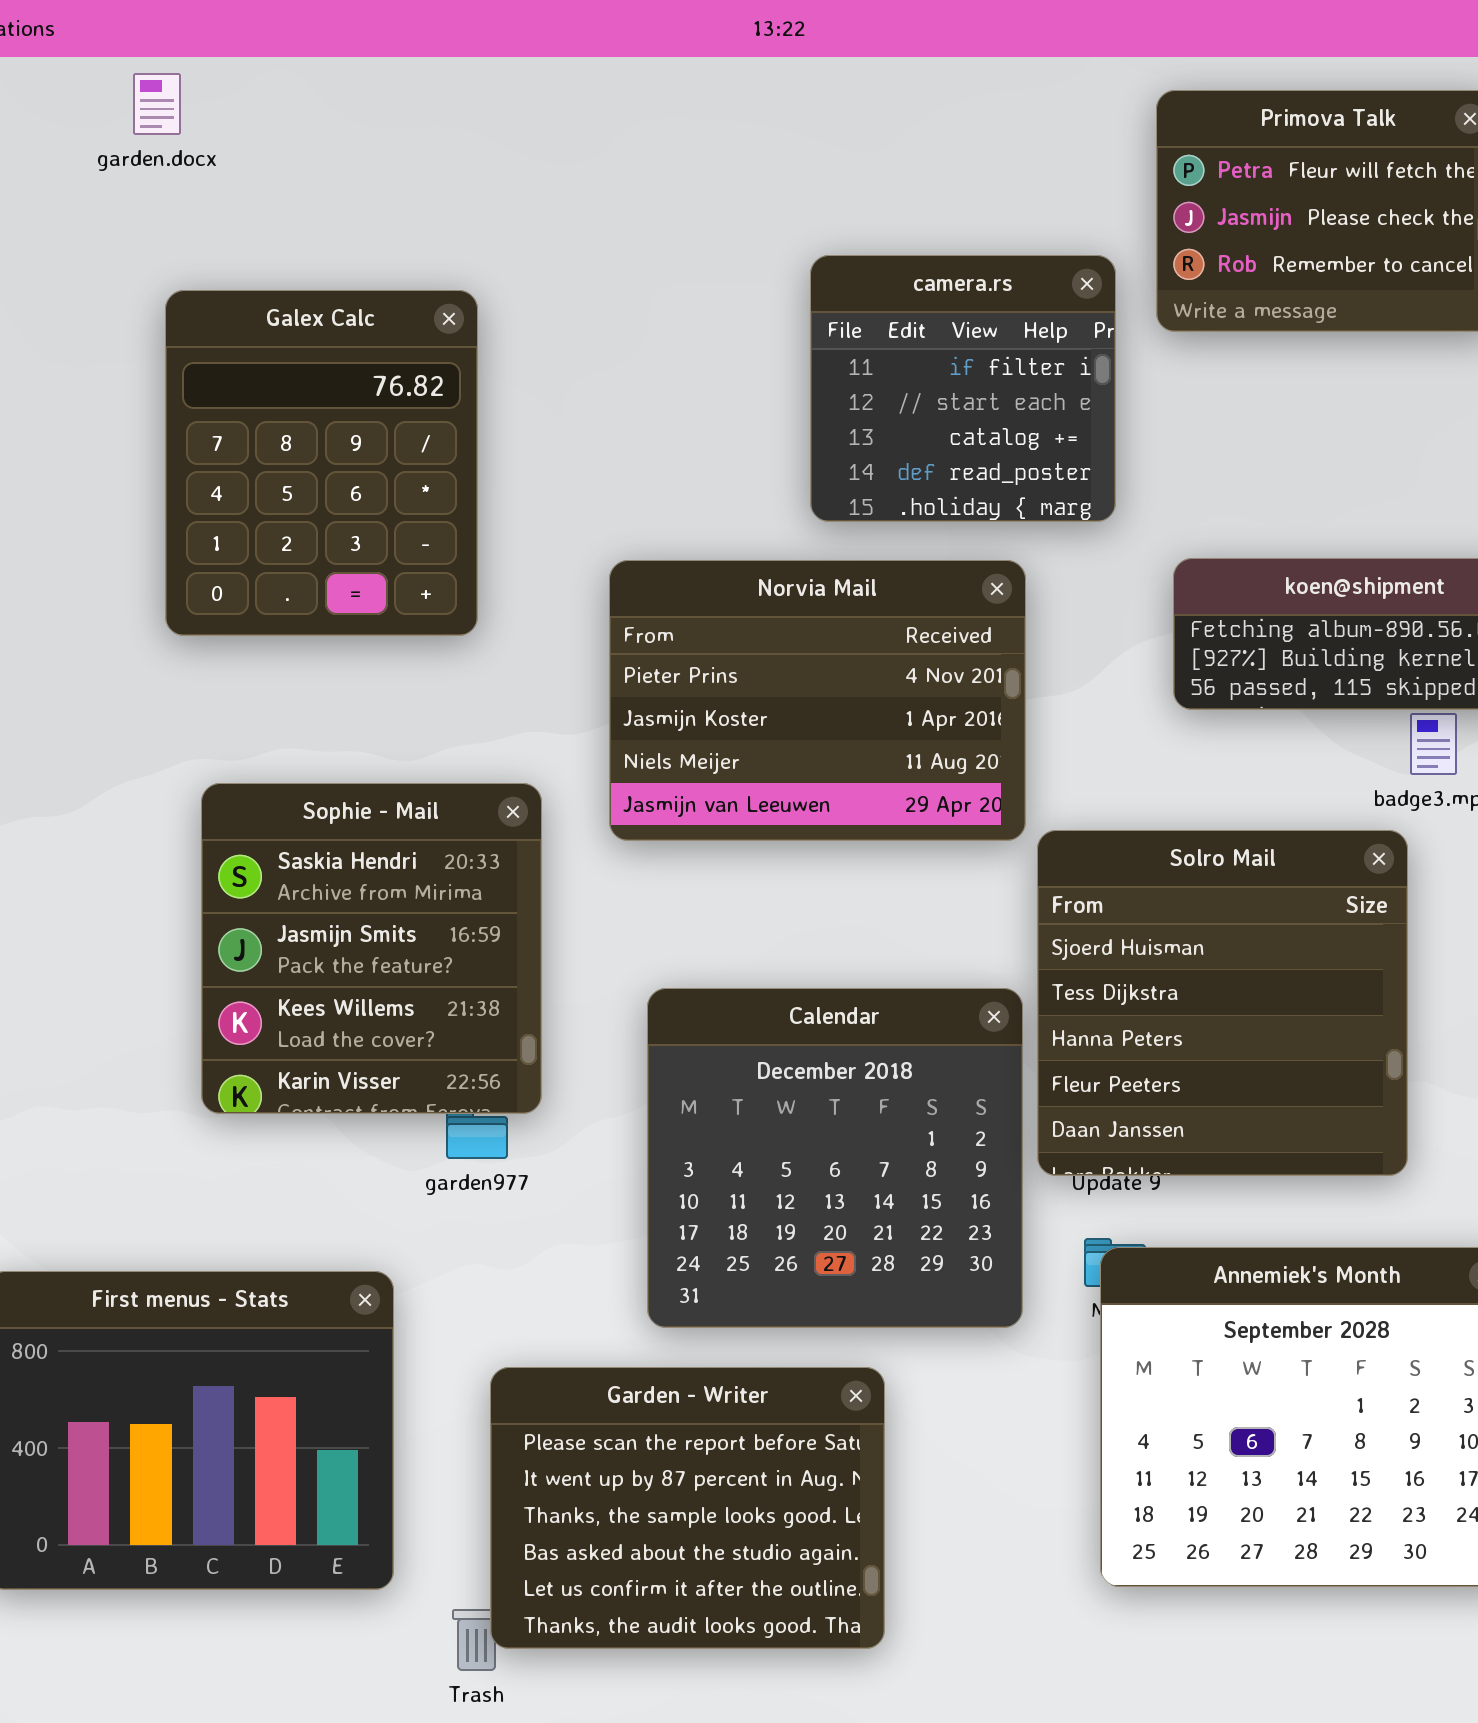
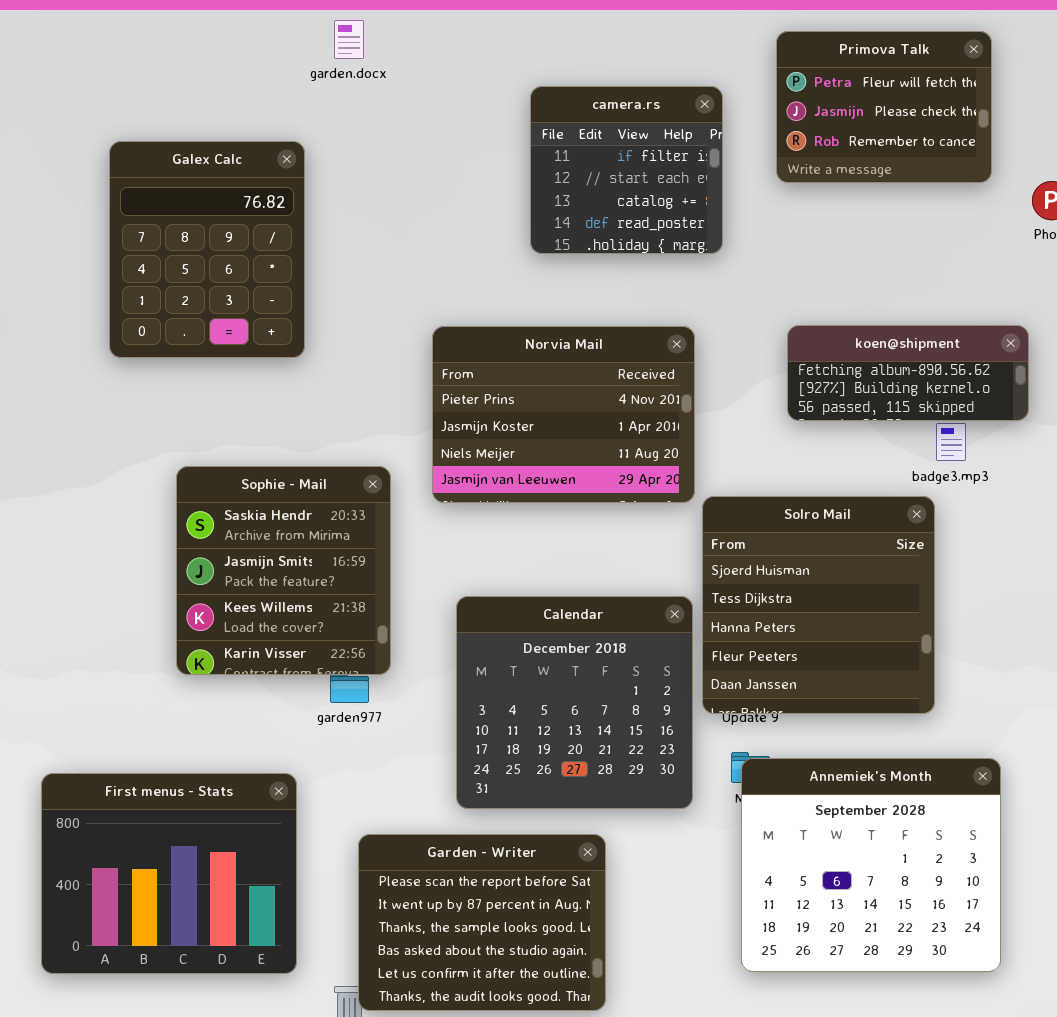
garden.docx: [133,73,181,135] -> [334,20,364,59], moved
camera.rs: [810,255,1116,522] -> [530,86,723,254], moved
Galex Calc: [165,290,478,636] -> [109,141,305,358], moved

